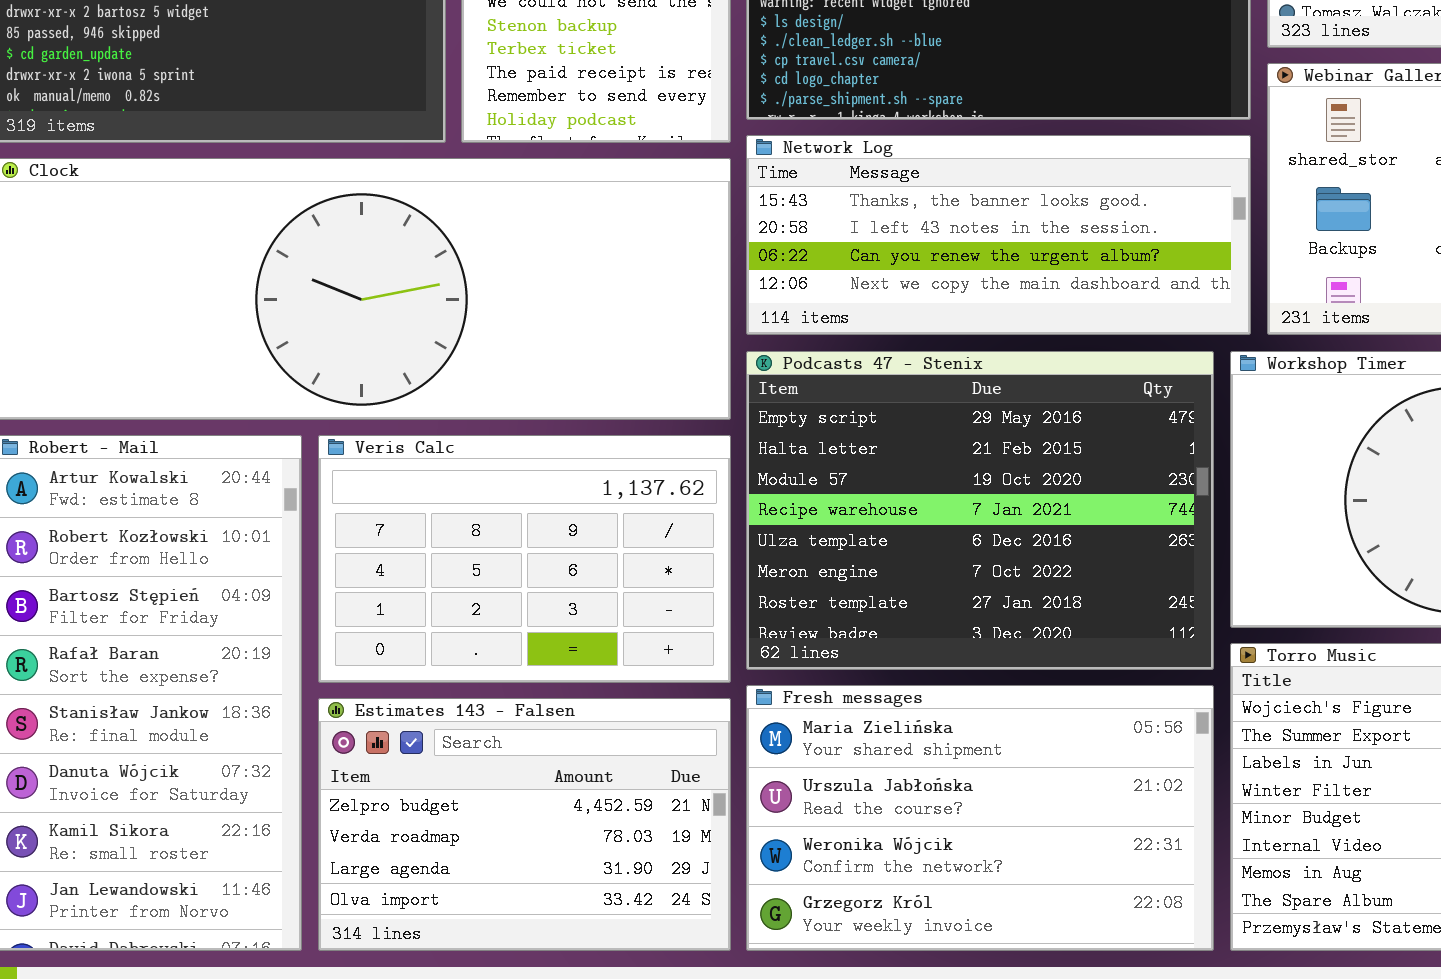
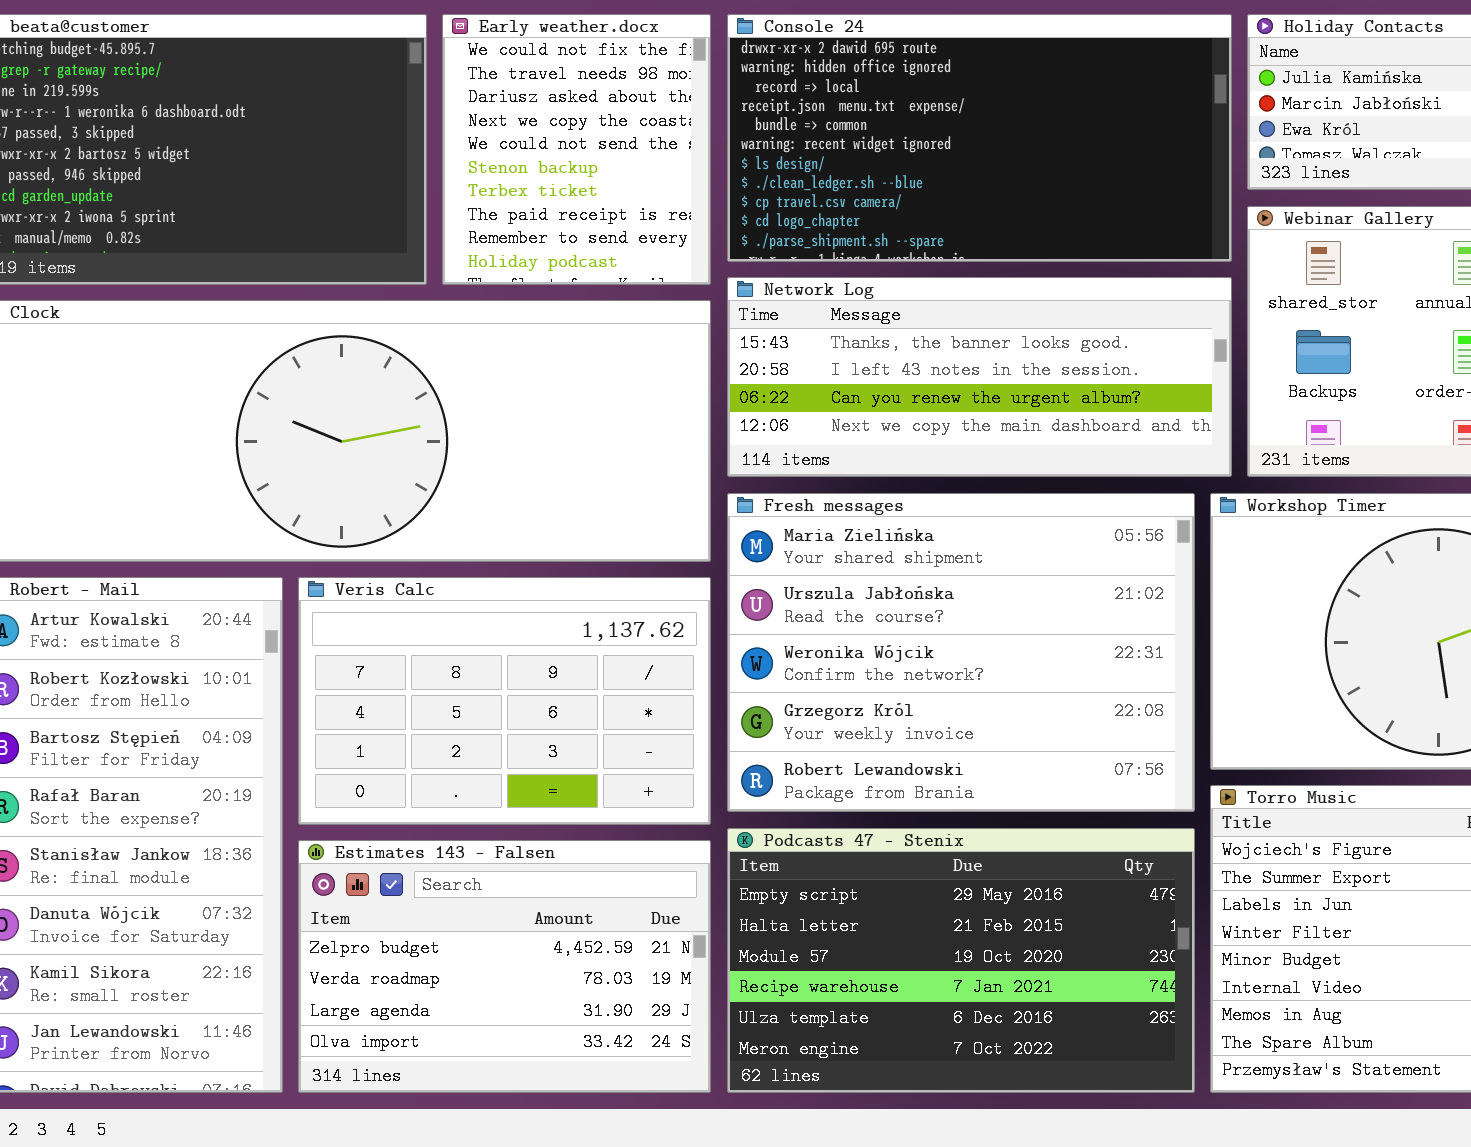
Podcasts 47 - Stenix: [746,351,1214,670] -> [727,828,1195,1093], moved, resized
Fresh messages: [746,685,1214,951] -> [727,493,1195,812], moved, resized

